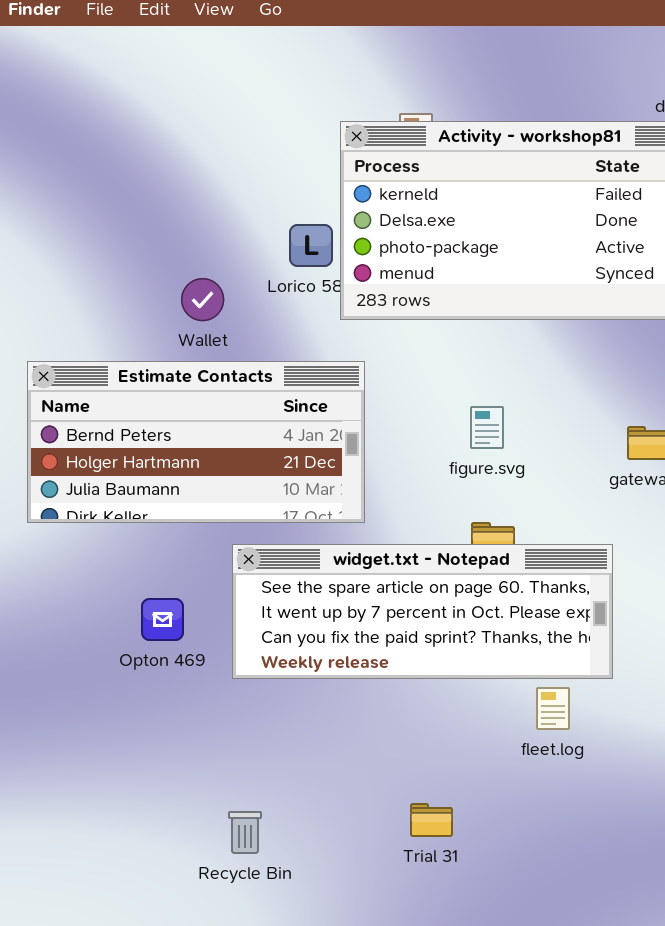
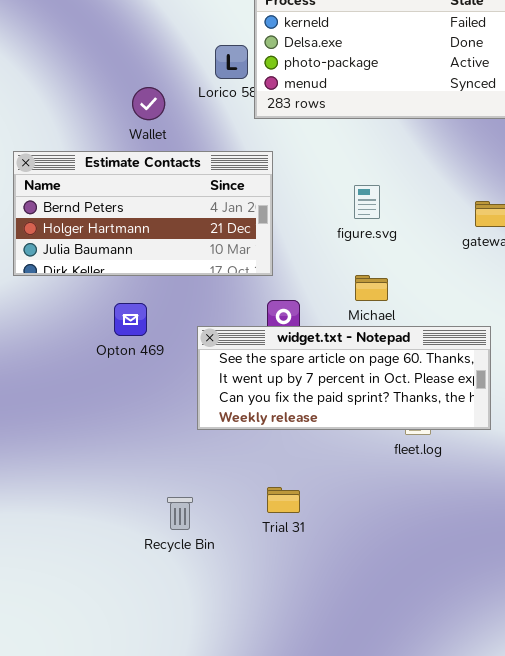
widget.txt - Notepad: [232,544,613,679] -> [197,326,491,430], moved
Opton 469: [141,598,184,641] -> [114,303,147,336], moved
Trial 31: [410,803,453,837] -> [267,487,300,513], moved

